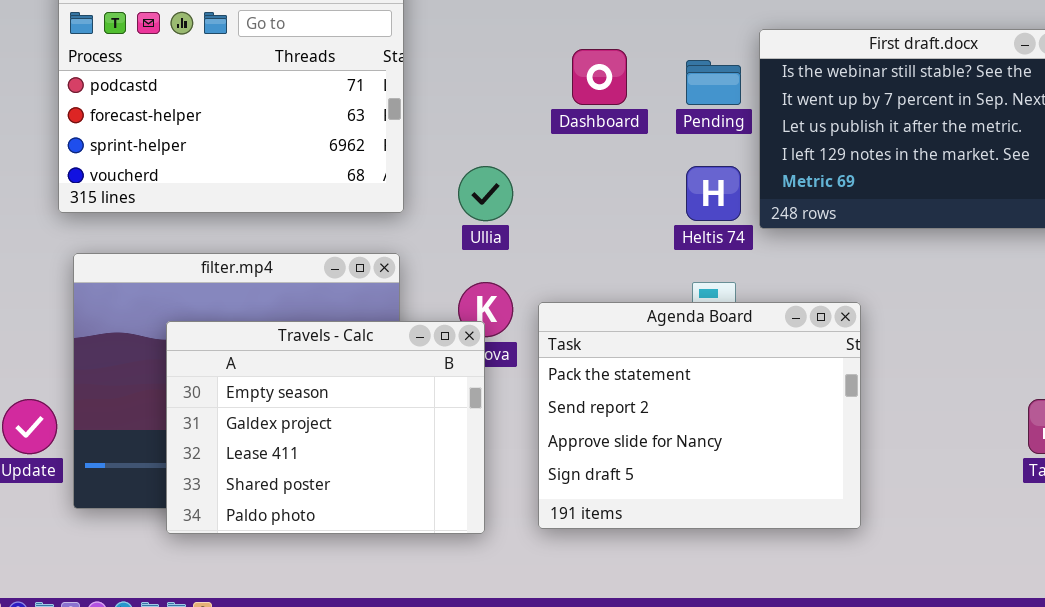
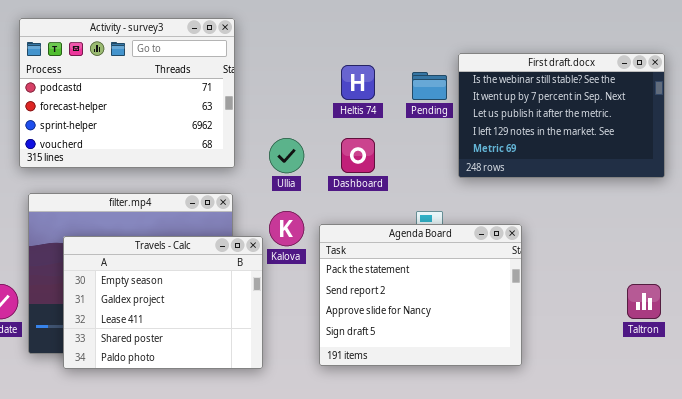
Dashboard: [572,49,627,105] -> [341,138,375,173], moved
Heltis 74: [686,166,741,221] -> [341,65,375,100], moved
Travels - Calc: [166,321,485,534] -> [63,236,263,369], moved

